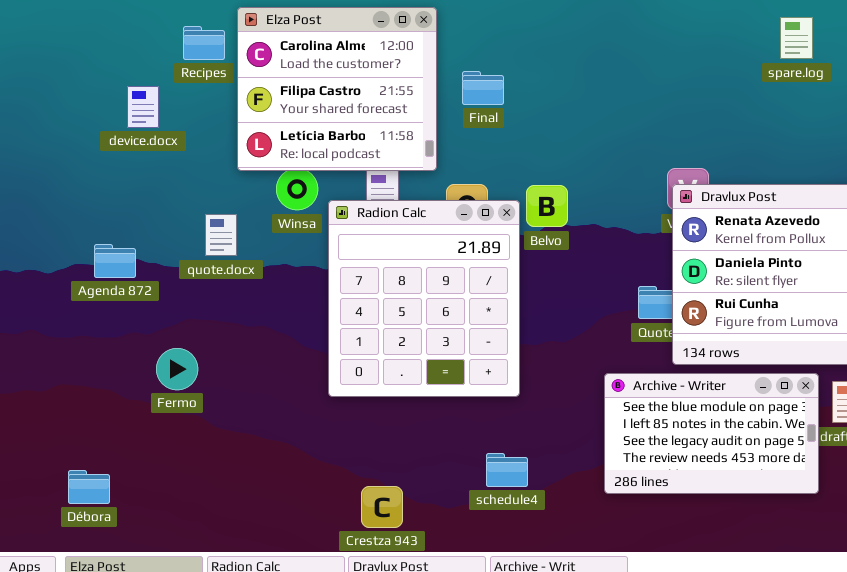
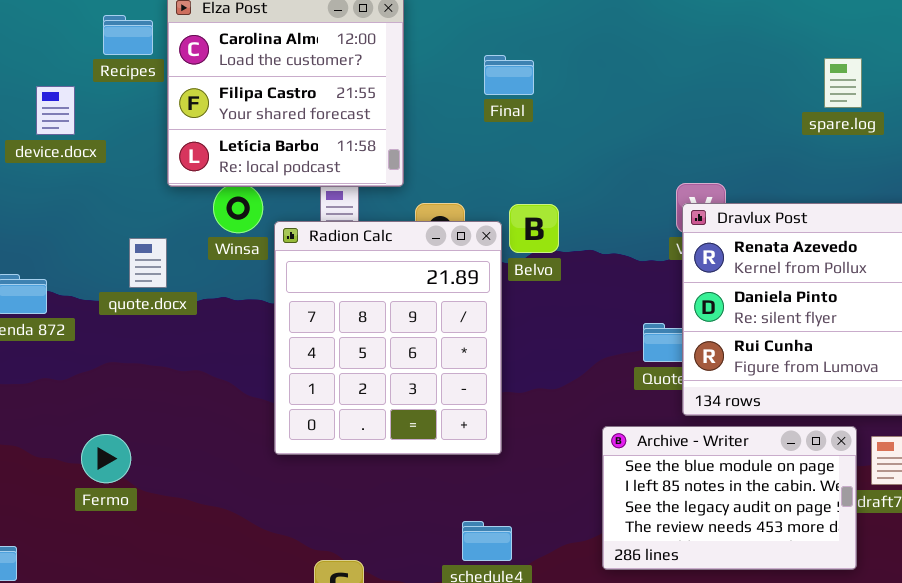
spare.log: [780,17,813,59] -> [824,58,862,108], moved
Final: [462,71,504,105] -> [484,55,534,95], moved
Fermo: [156,348,198,390] -> [81,434,131,483], moved

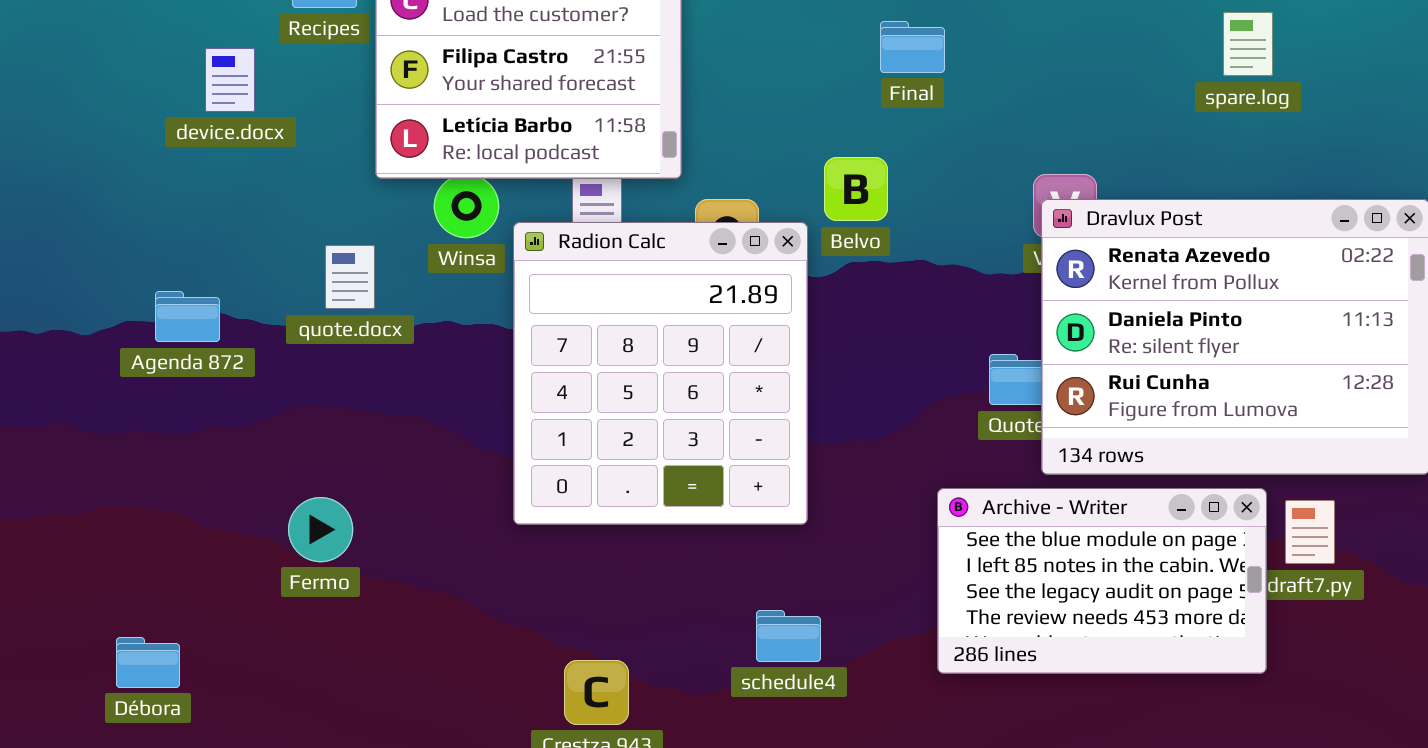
Final: [484,55,534,95] -> [880,21,945,73], moved
Belvo: [509,204,559,253] -> [824,157,888,221], moved
Fermo: [81,434,131,483] -> [288,497,353,562], moved

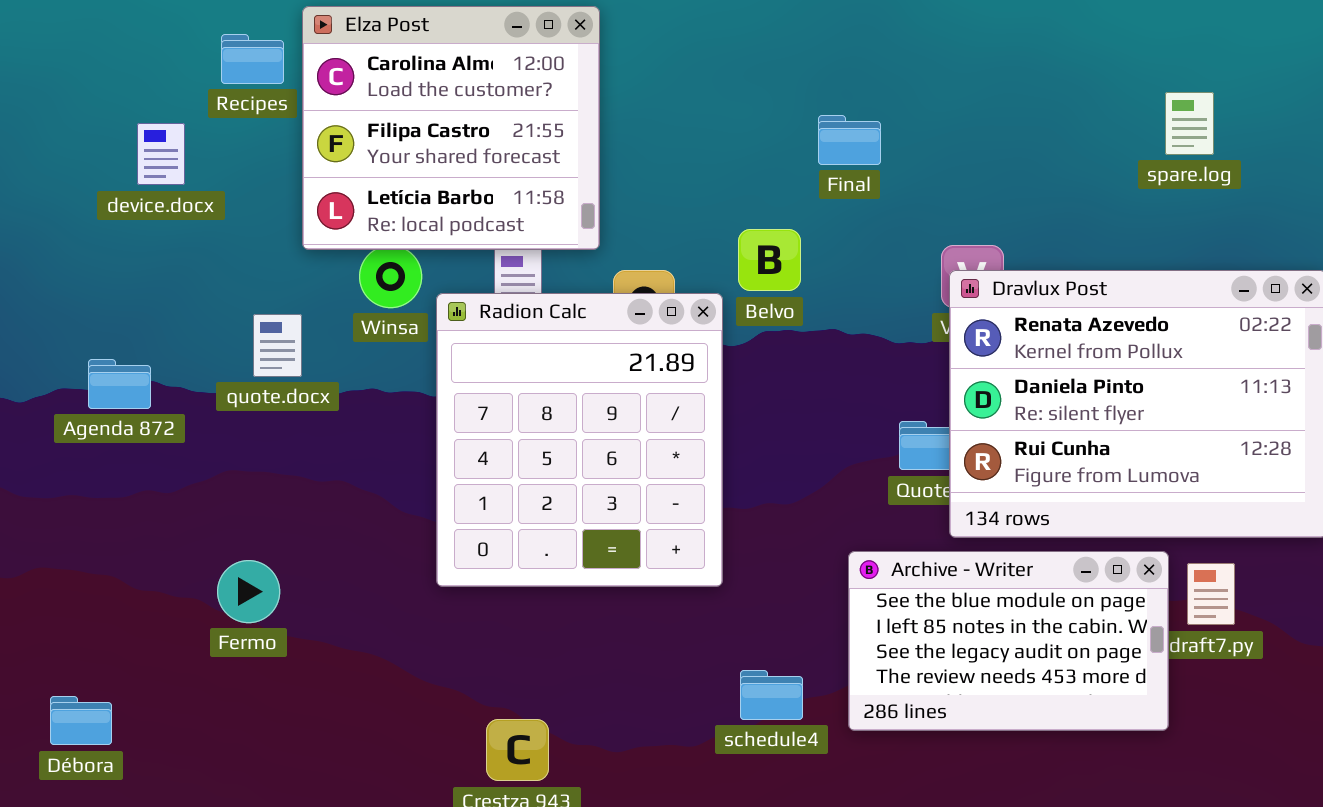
spare.log: [1223,12,1273,76] -> [1165,92,1214,155], moved
Final: [880,21,945,73] -> [818,115,881,165], moved
schedule4: [756,610,821,662] -> [740,670,803,720], moved

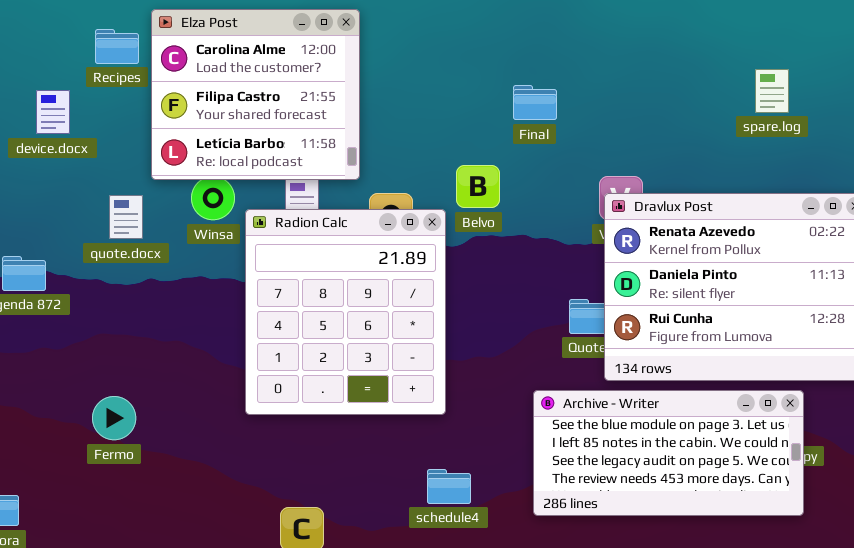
quote.docx: [253,314,302,377] -> [109,195,143,239], moved
Archive - Writer: [848,551,1169,731] -> [533,390,804,516], resized
schedule4: [740,670,803,720] -> [427,469,471,504], moved

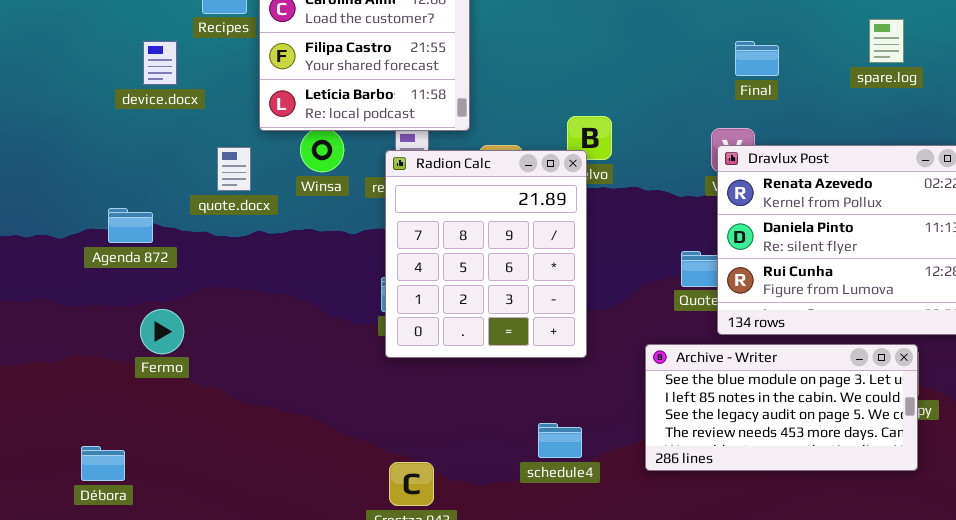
Final: [513,85,557,120] -> [735,41,779,76], moved
Radion Calc: [245,209,446,415] -> [385,150,587,358], moved
Fermo: [92,396,136,440] -> [140,309,184,354], moved

